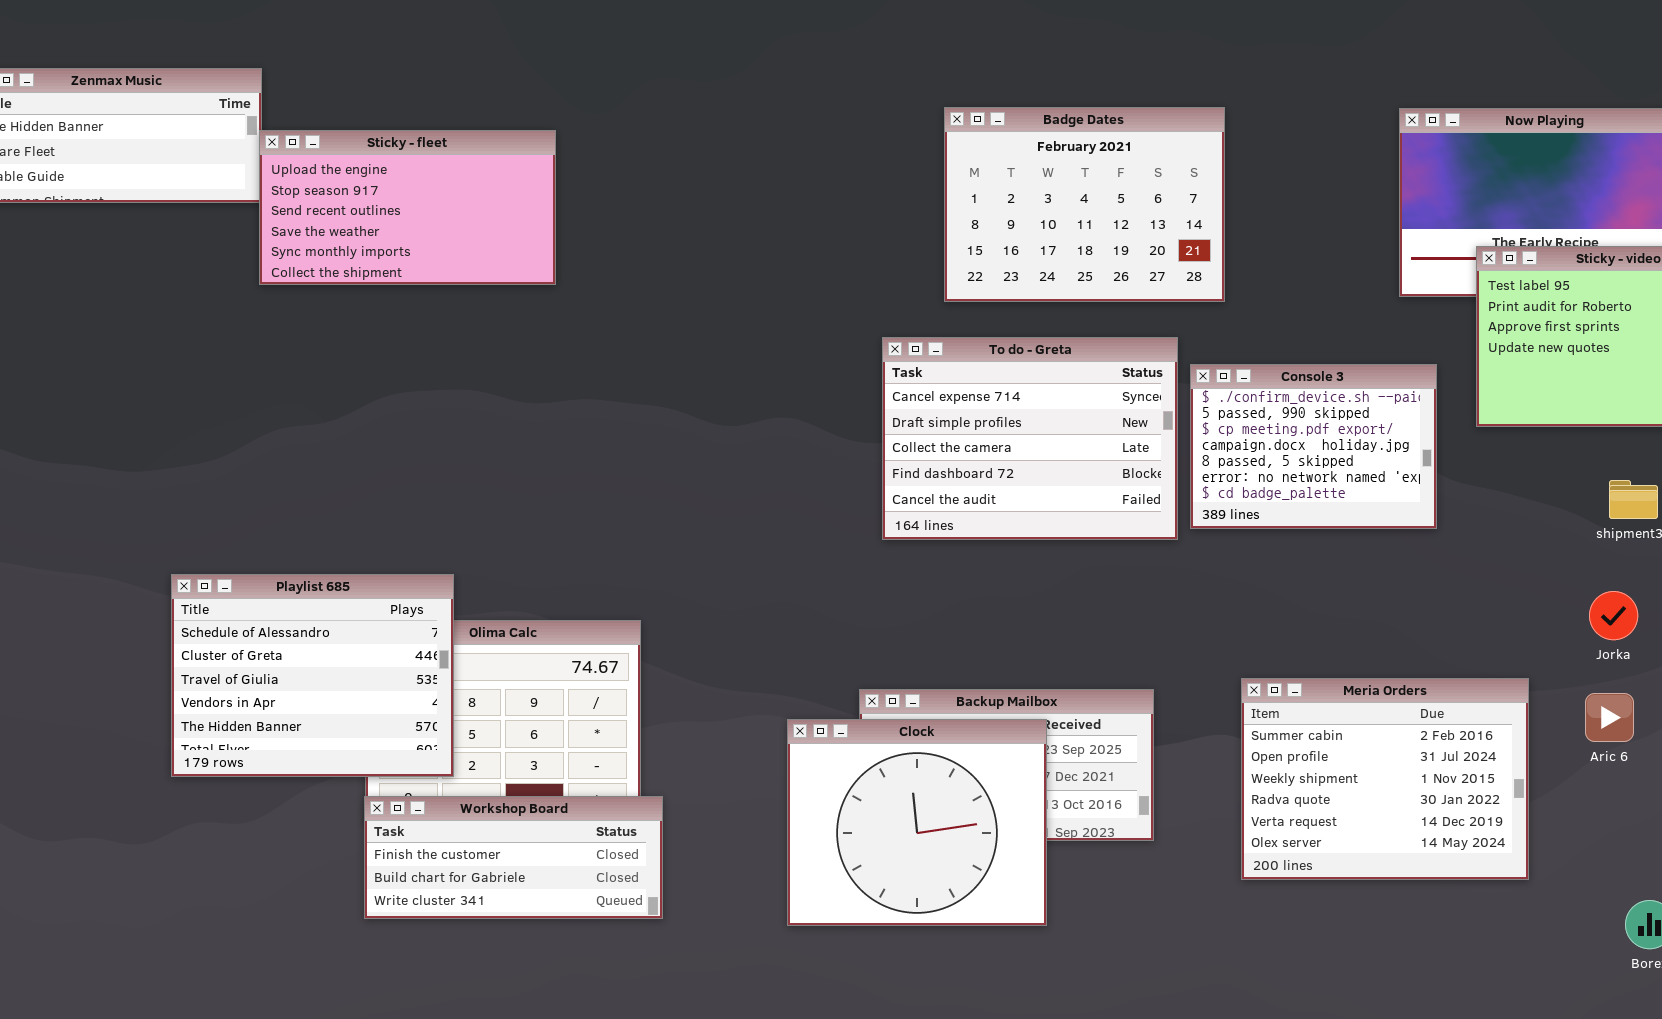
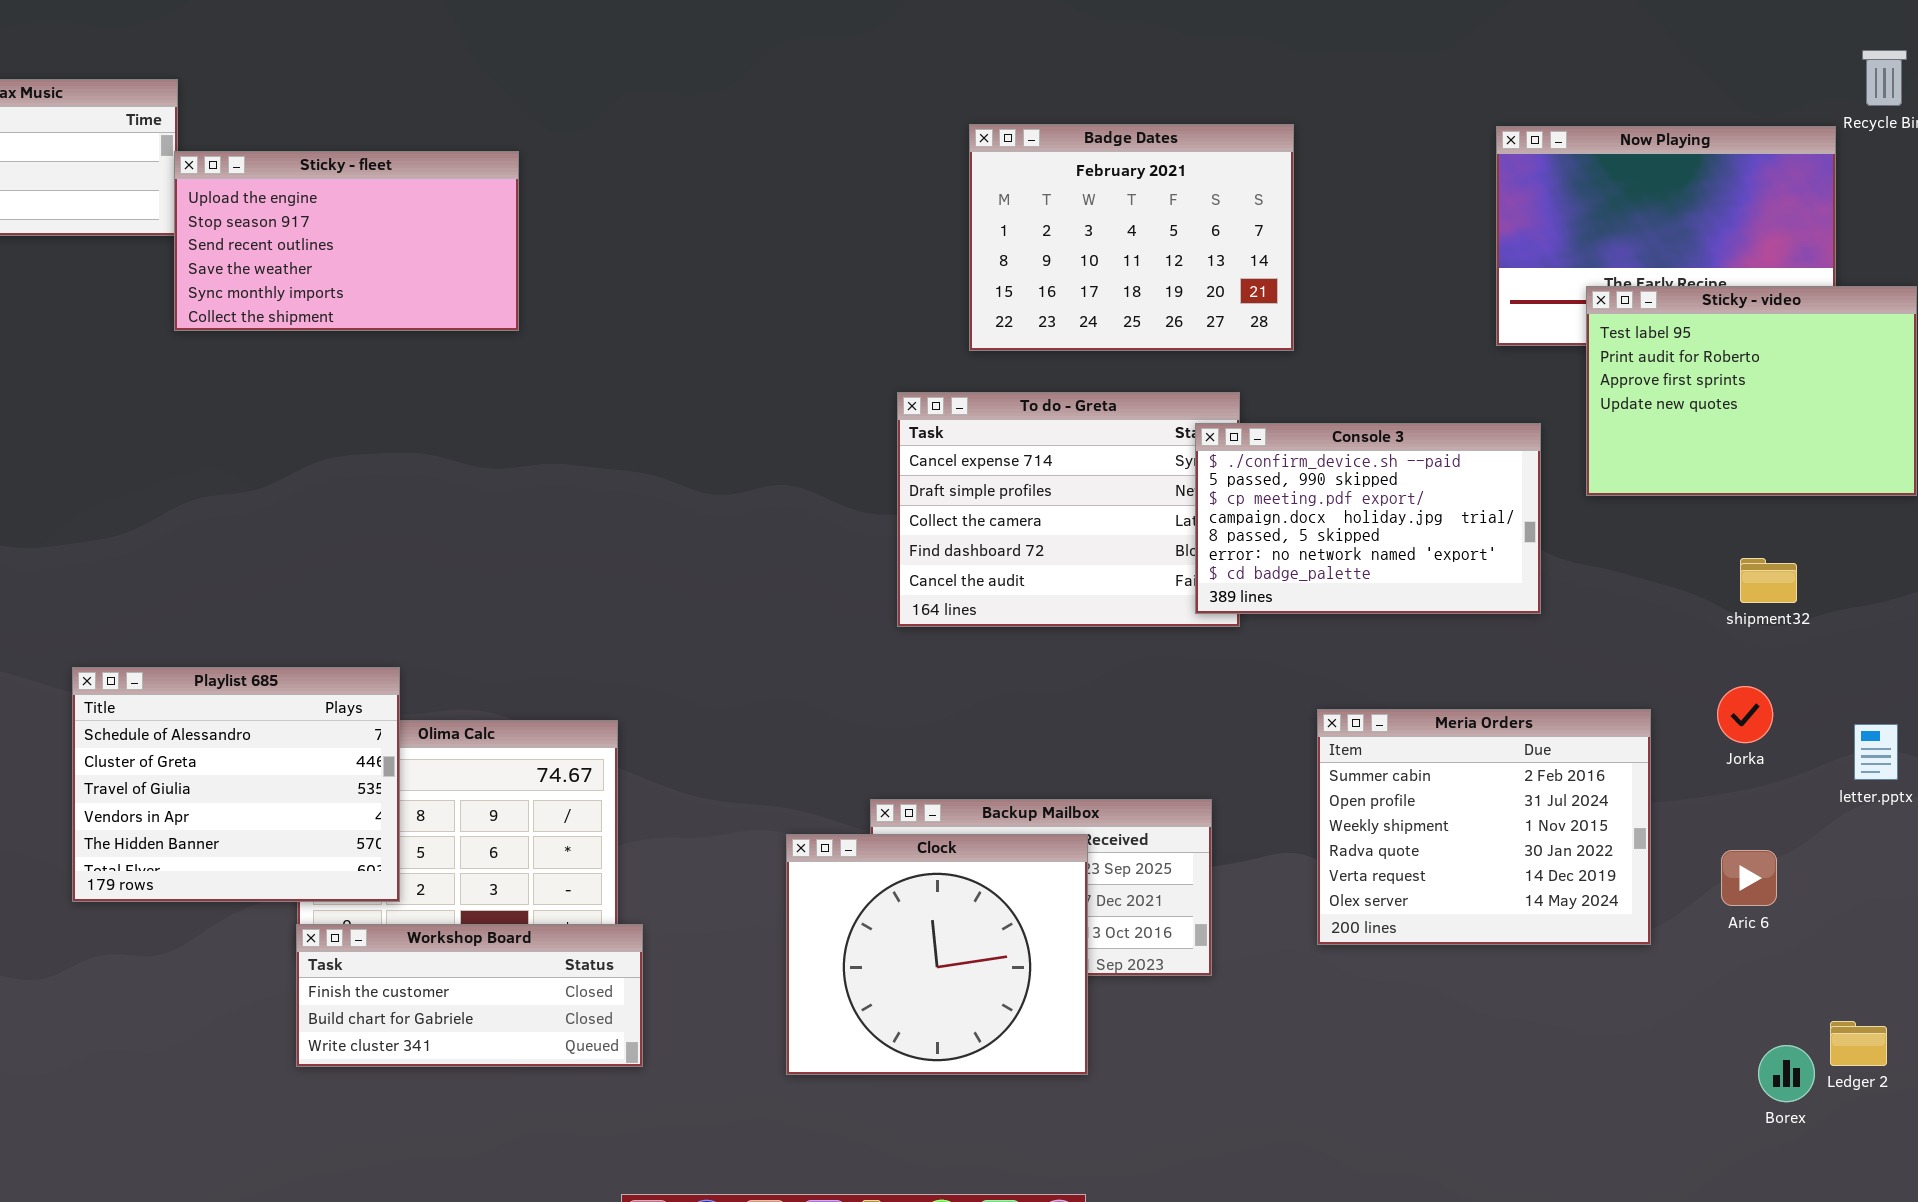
Console 3: [1190,364,1437,529] -> [1195,423,1541,614], resized
Meria Orders: [1241,678,1529,880] -> [1317,709,1651,945], moved
Aric 6: [1585,693,1634,742] -> [1721,850,1777,906], moved

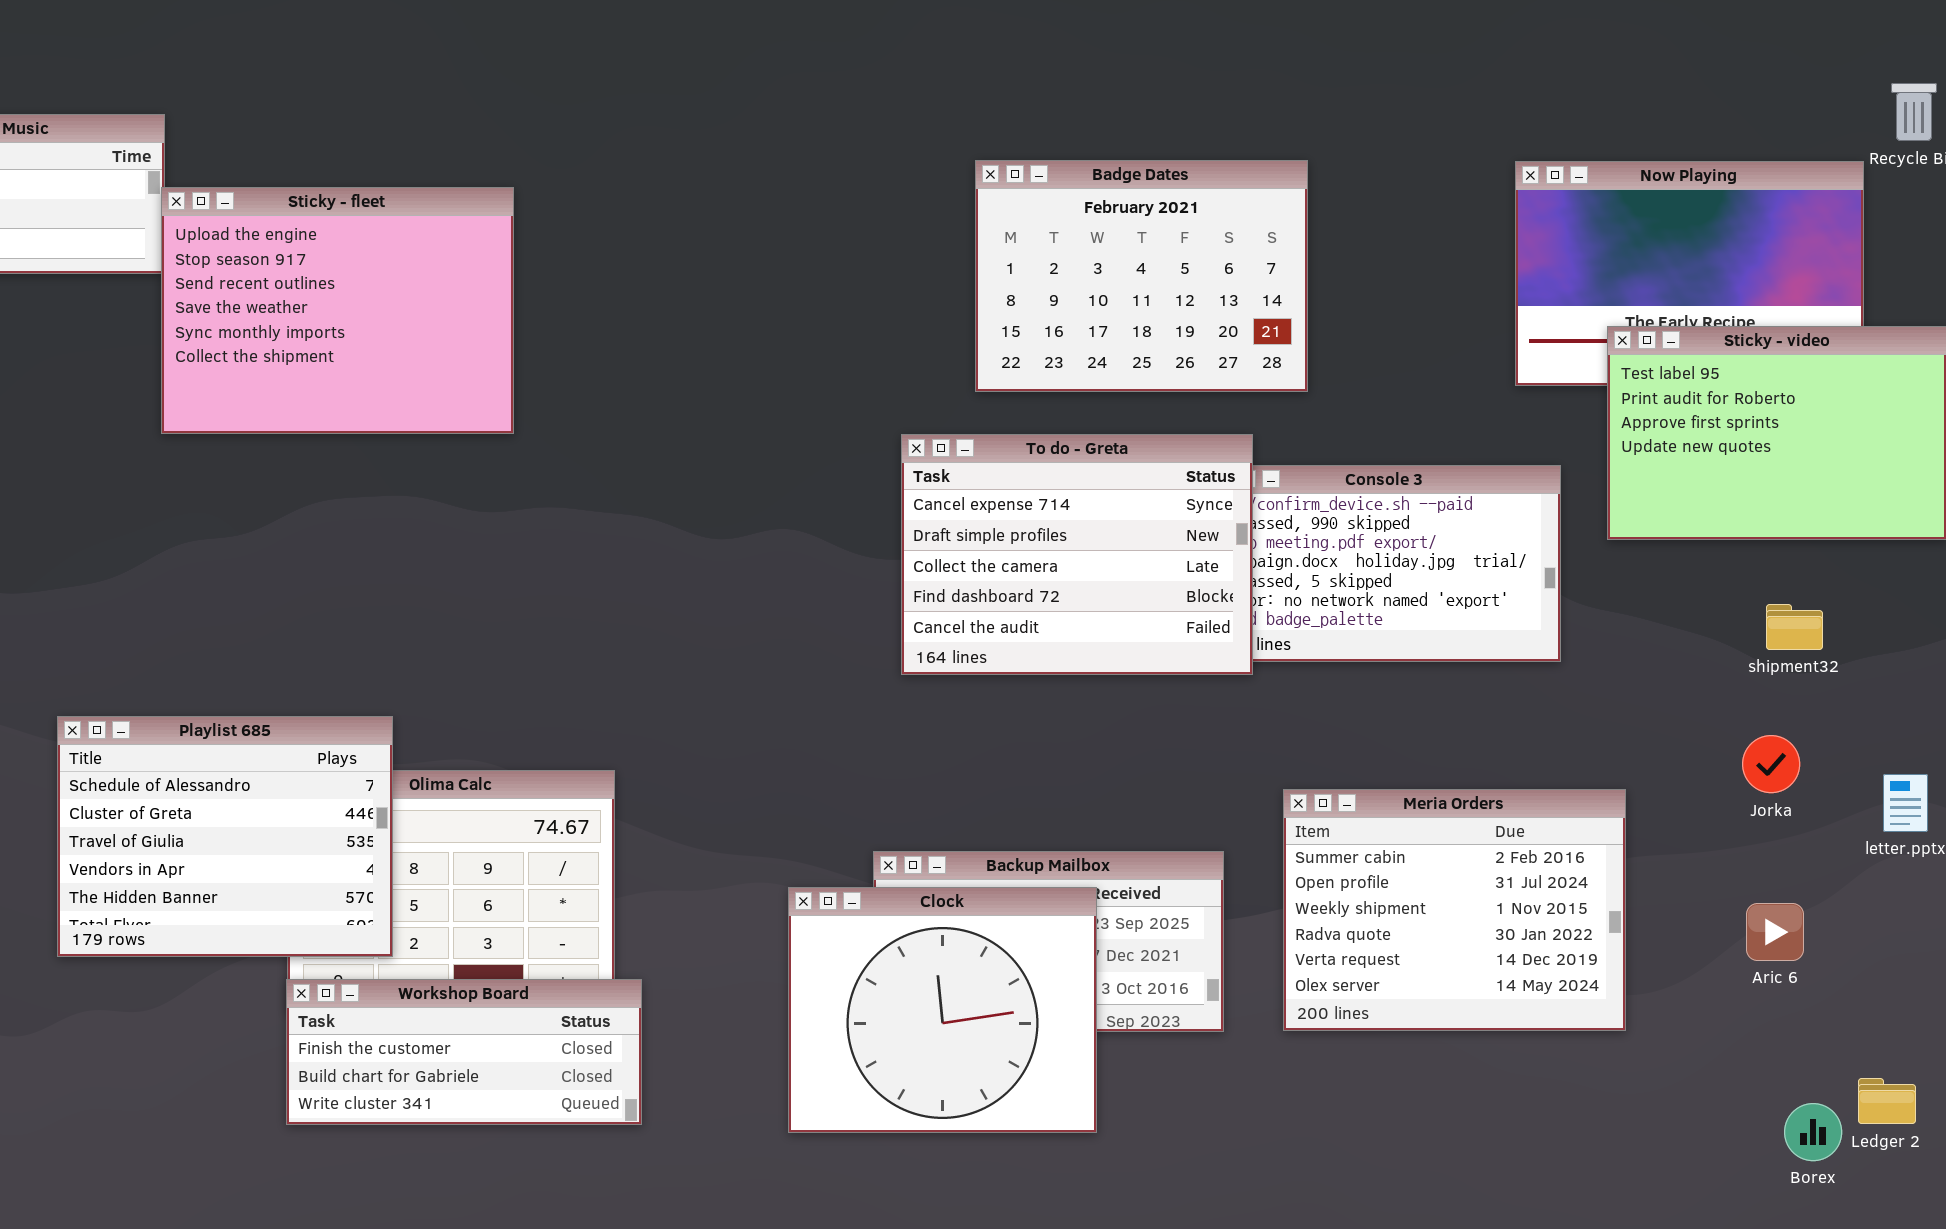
Sticky - fleet: [174,151,519,331] -> [161,187,514,434], resized
To do - Greta: [897,392,1240,627] -> [901,434,1253,675], raised
Meria Orders: [1317,709,1651,945] -> [1283,789,1626,1031], moved

